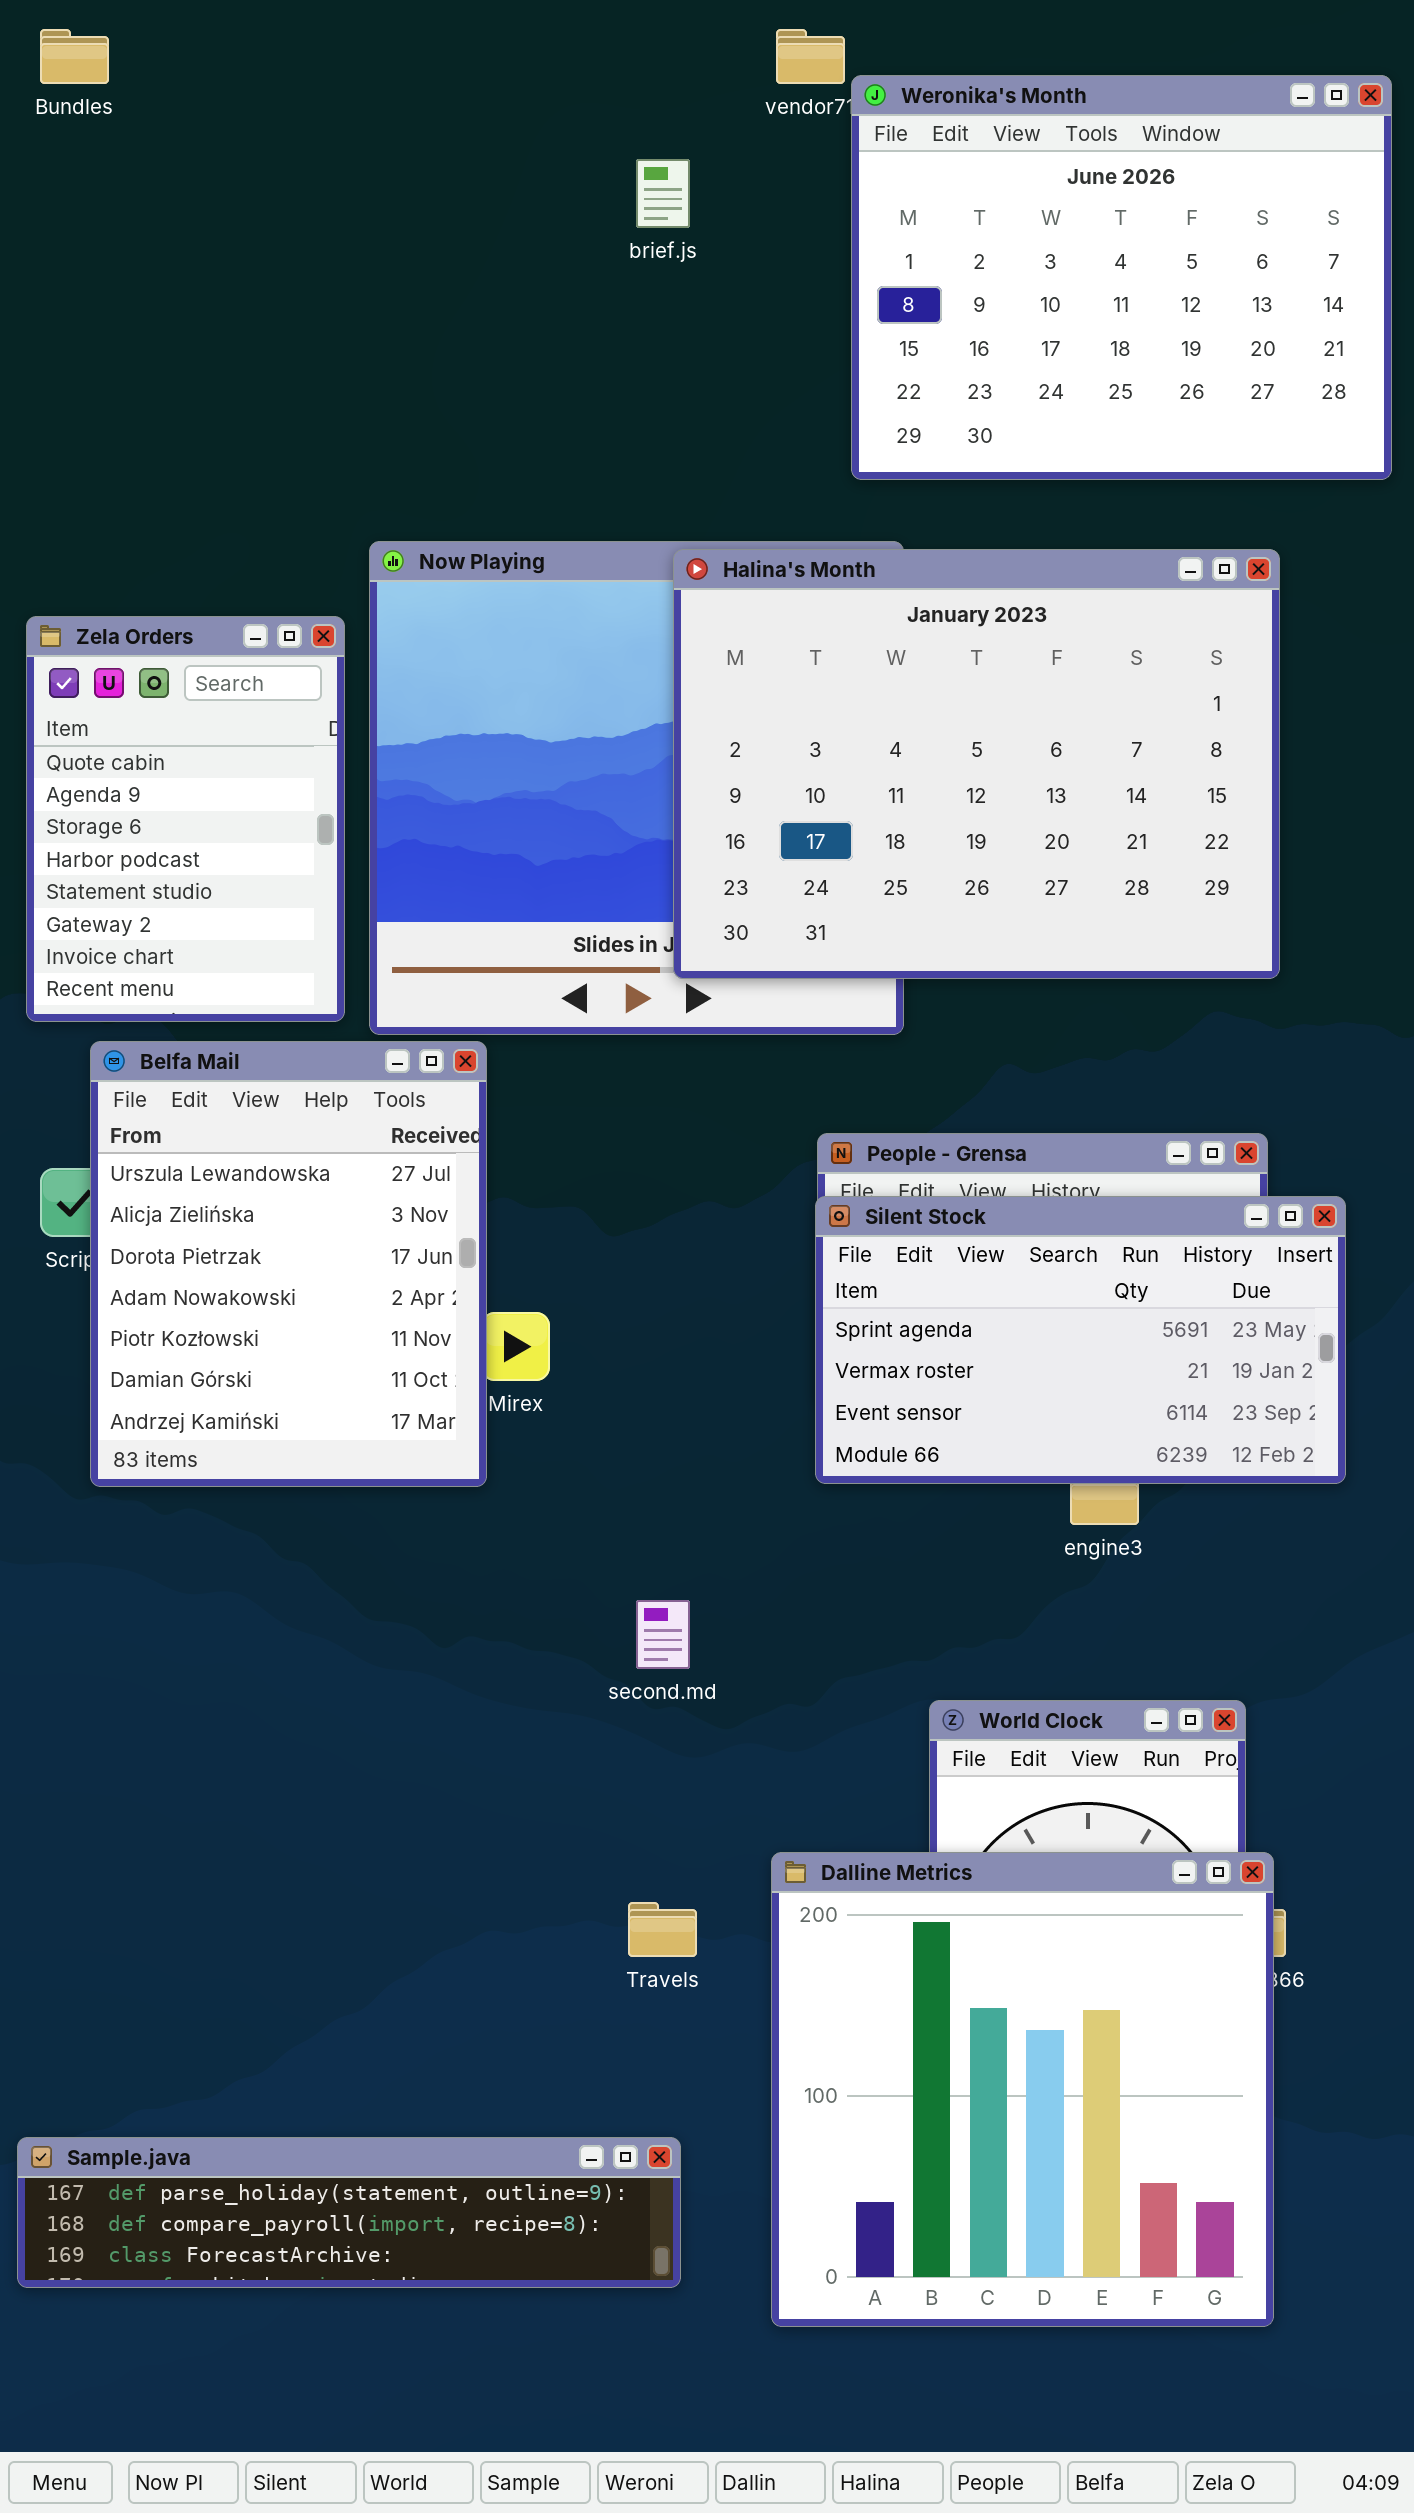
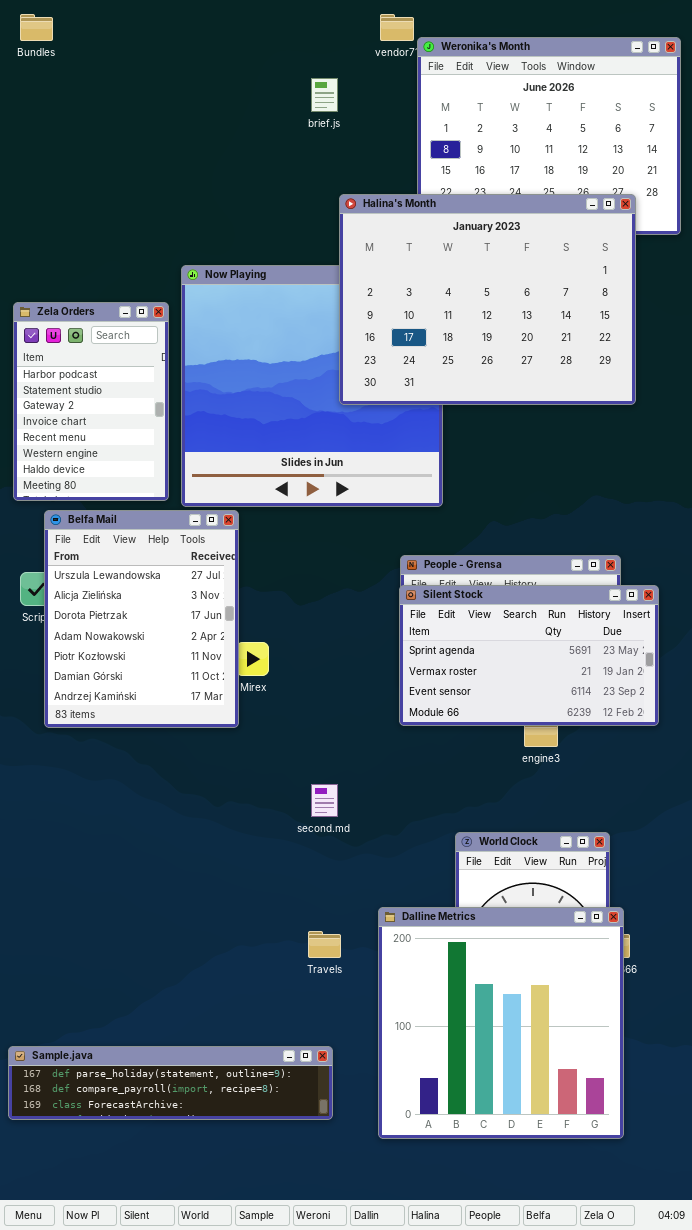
Halina's Month: [673,549,1280,979] -> [339,194,636,405], moved
Zela Orders: [26,616,345,1022] -> [13,302,169,501], scrolled down 3 rows

